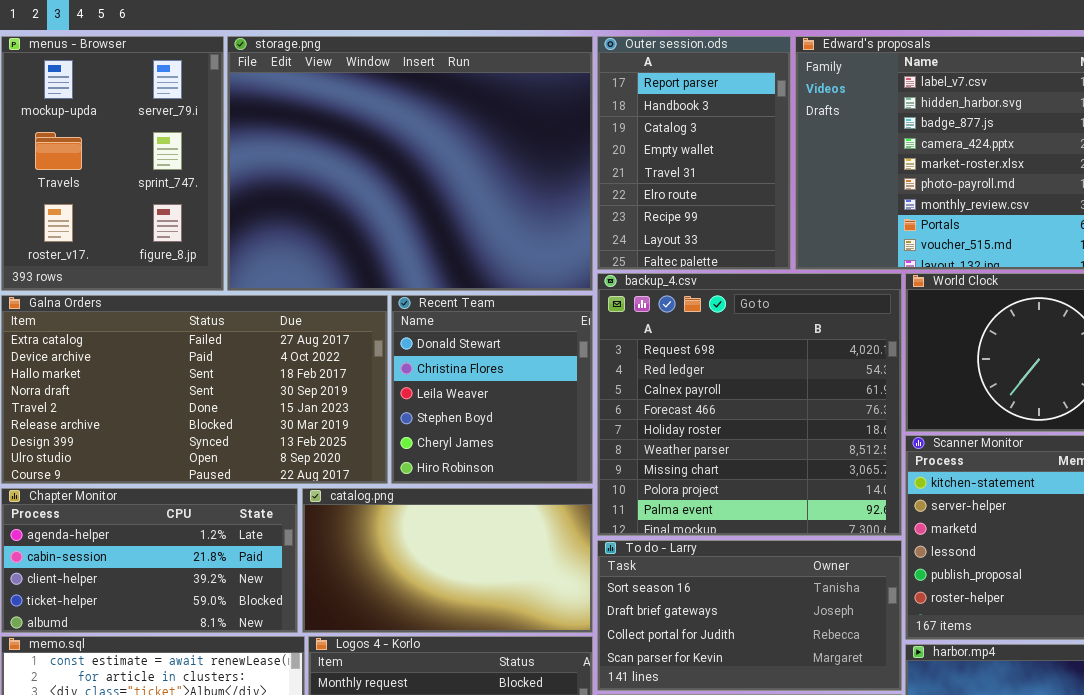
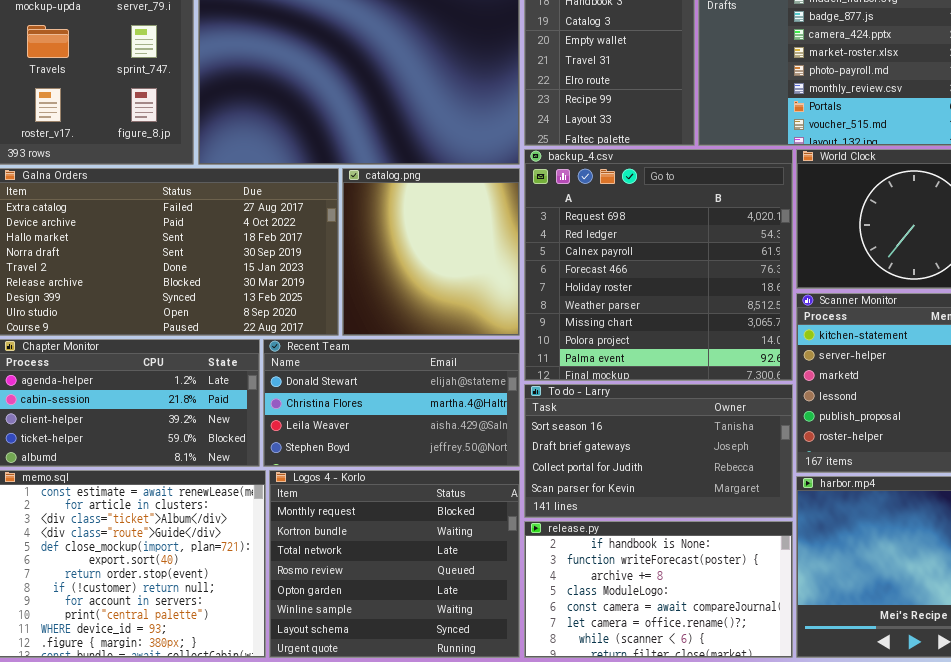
Recent Team: [391,295,593,484] -> [263,339,520,467], moved, resized
catalog.png: [302,488,593,633] -> [342,168,520,336], moved, resized

